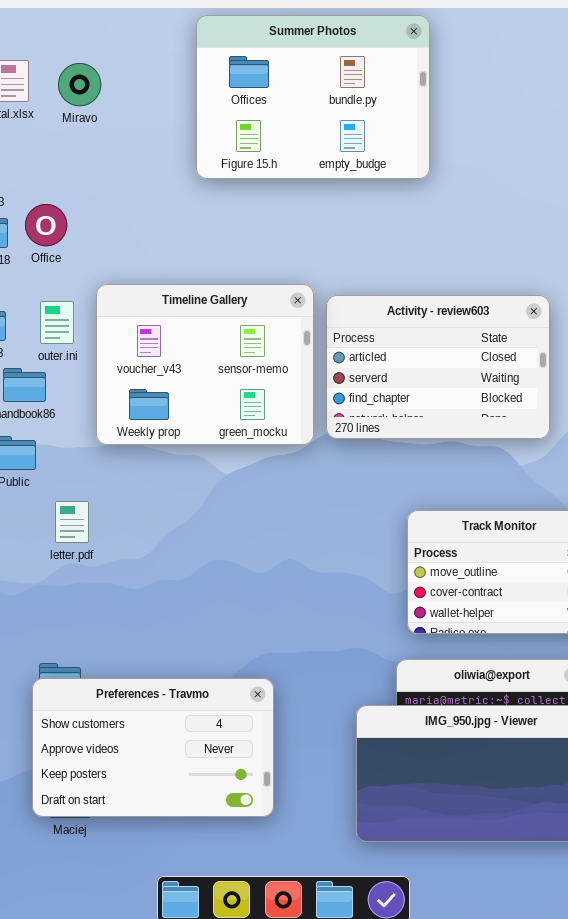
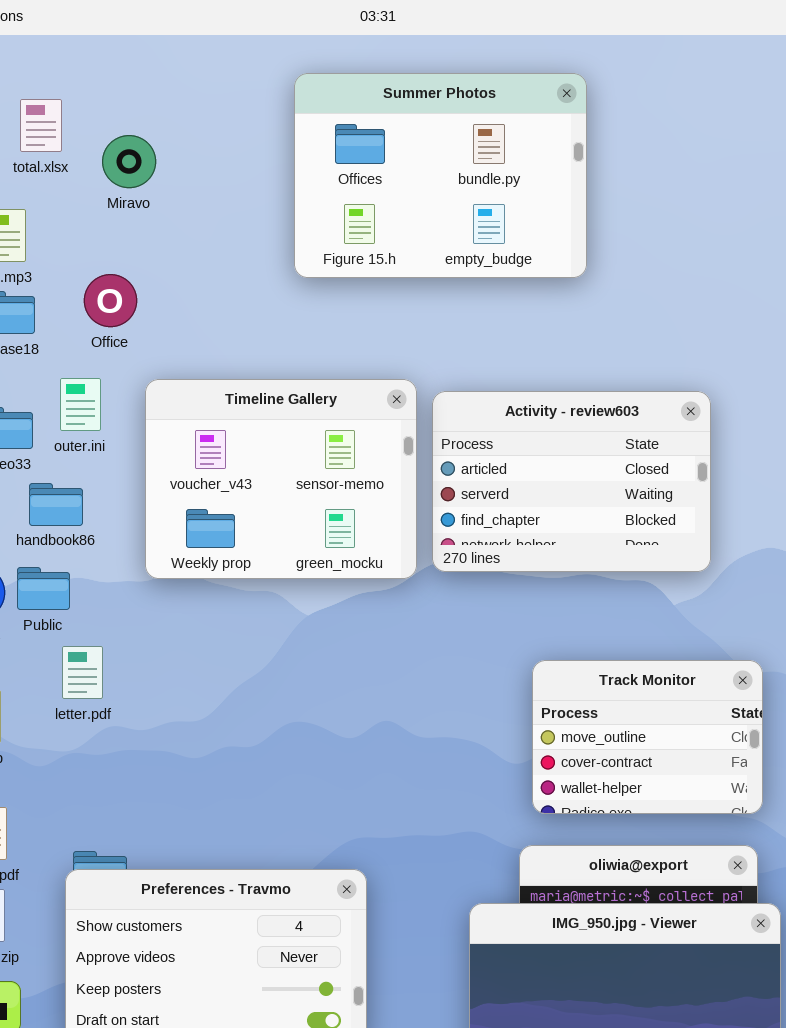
Summer Photos: [196,15,430,179] -> [294,73,587,278], moved
Miravo: [58,63,101,106] -> [102,135,156,188], moved
Office: [25,204,67,246] -> [84,274,137,327], moved
outer.ini: [40,301,74,344] -> [60,378,101,431], moved
letter.pdf: [55,501,89,543] -> [62,646,103,699], moved

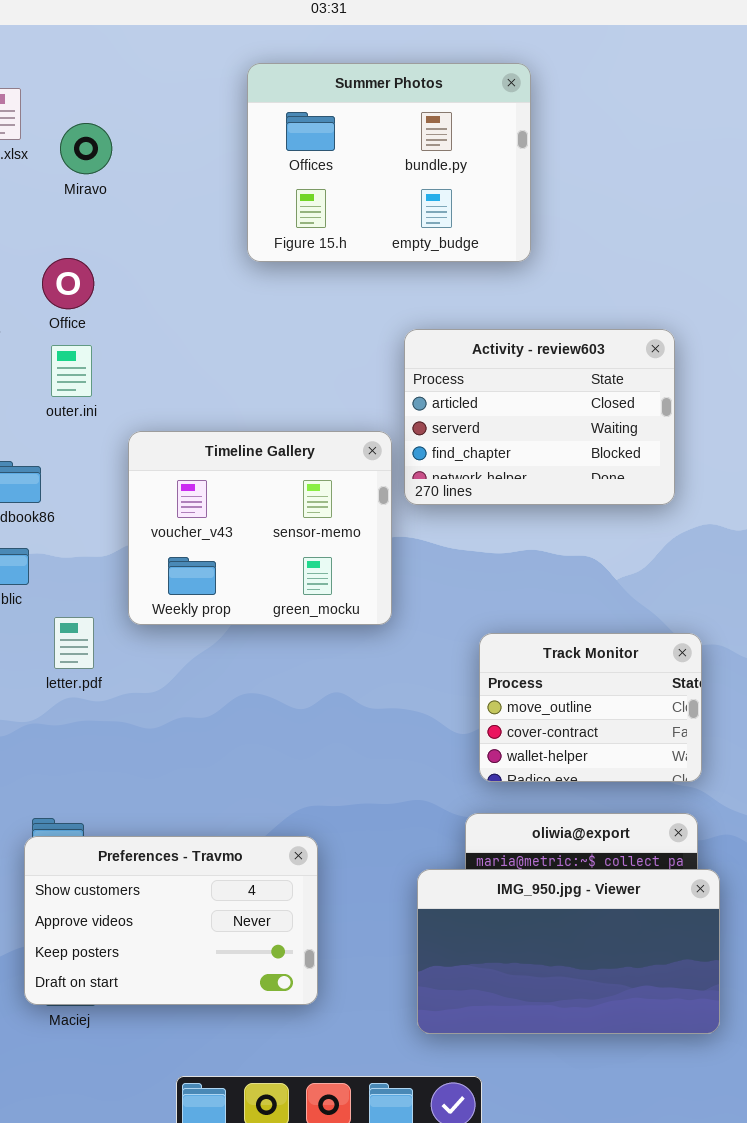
outer.ini: [60,378,101,431] -> [51,345,92,397], moved
Timeline Gallery: [145,379,417,579] -> [128,431,392,625], moved
Activity - review603: [432,391,711,572] -> [404,329,675,505], moved
letter.pdf: [62,646,103,699] -> [54,617,94,669], moved

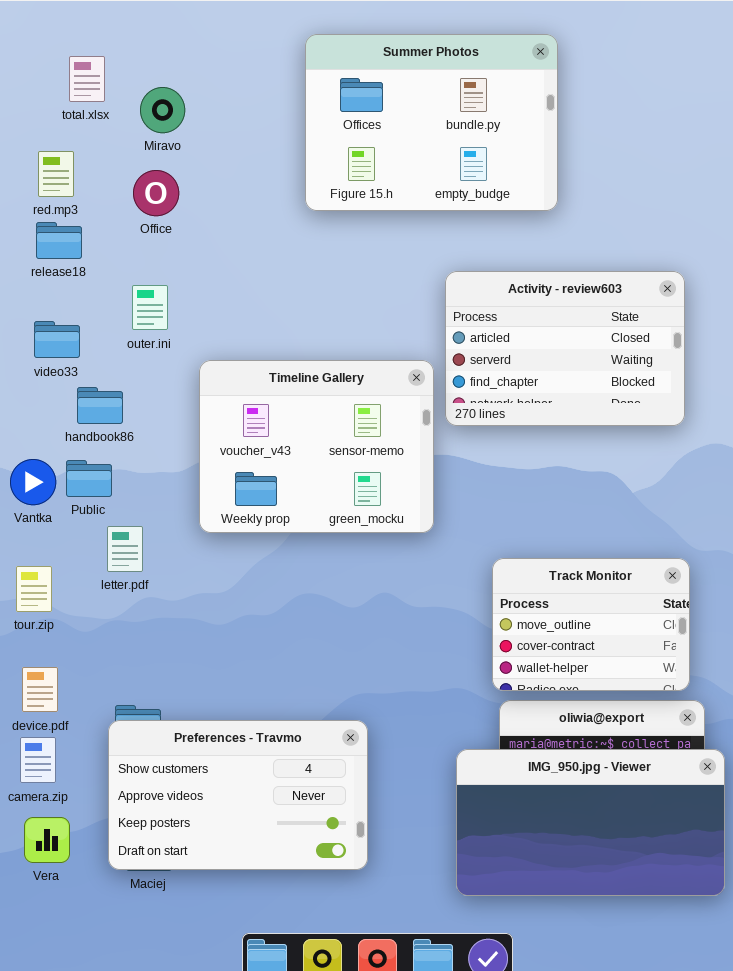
Office: [42,258,94,309] -> [133,170,179,216], moved
letter.pdf: [54,617,94,669] -> [107,526,143,572], moved
Track Monitor: [479,633,702,782] -> [492,558,690,691], moved

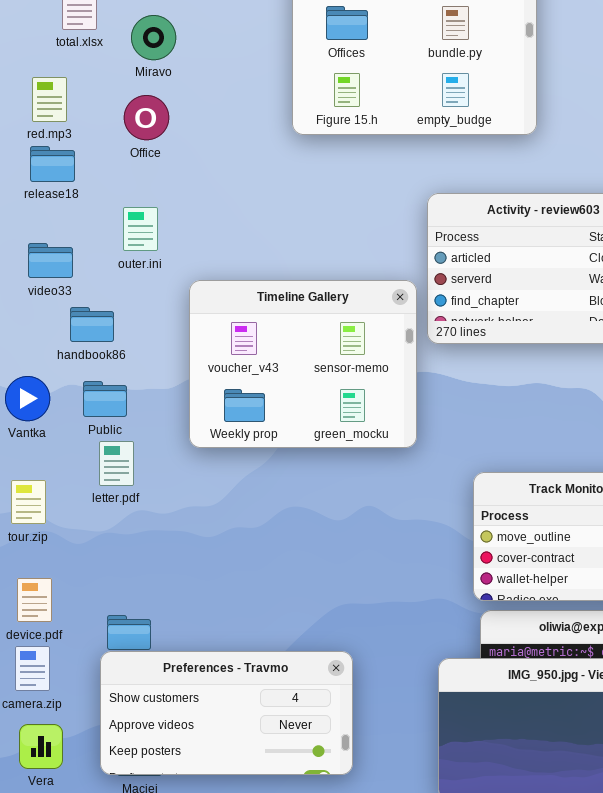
Public: [66,460,112,497] -> [83,381,127,417], moved
Preferences - Travmo: [108,720,368,870] -> [100,651,353,775], resized

